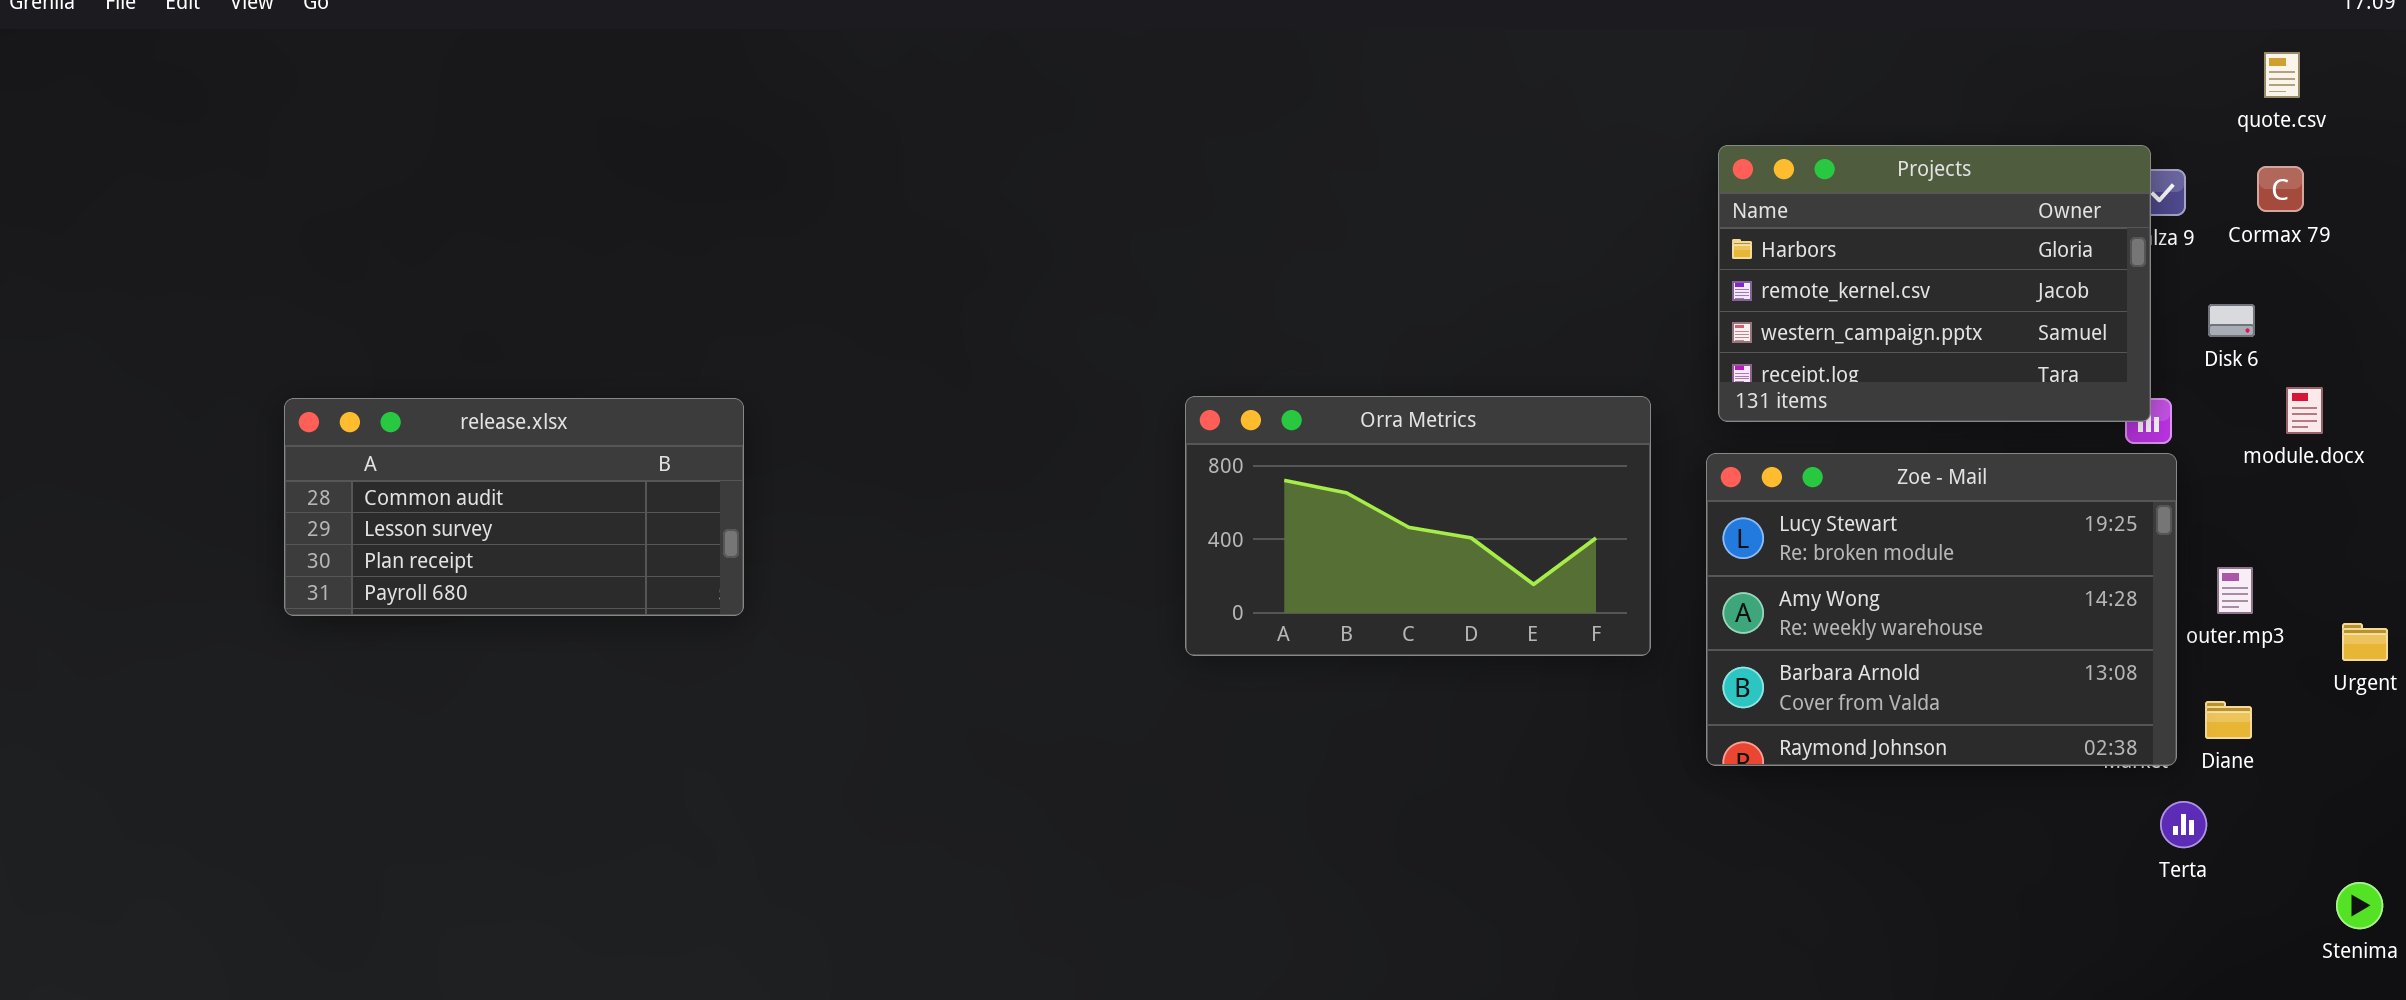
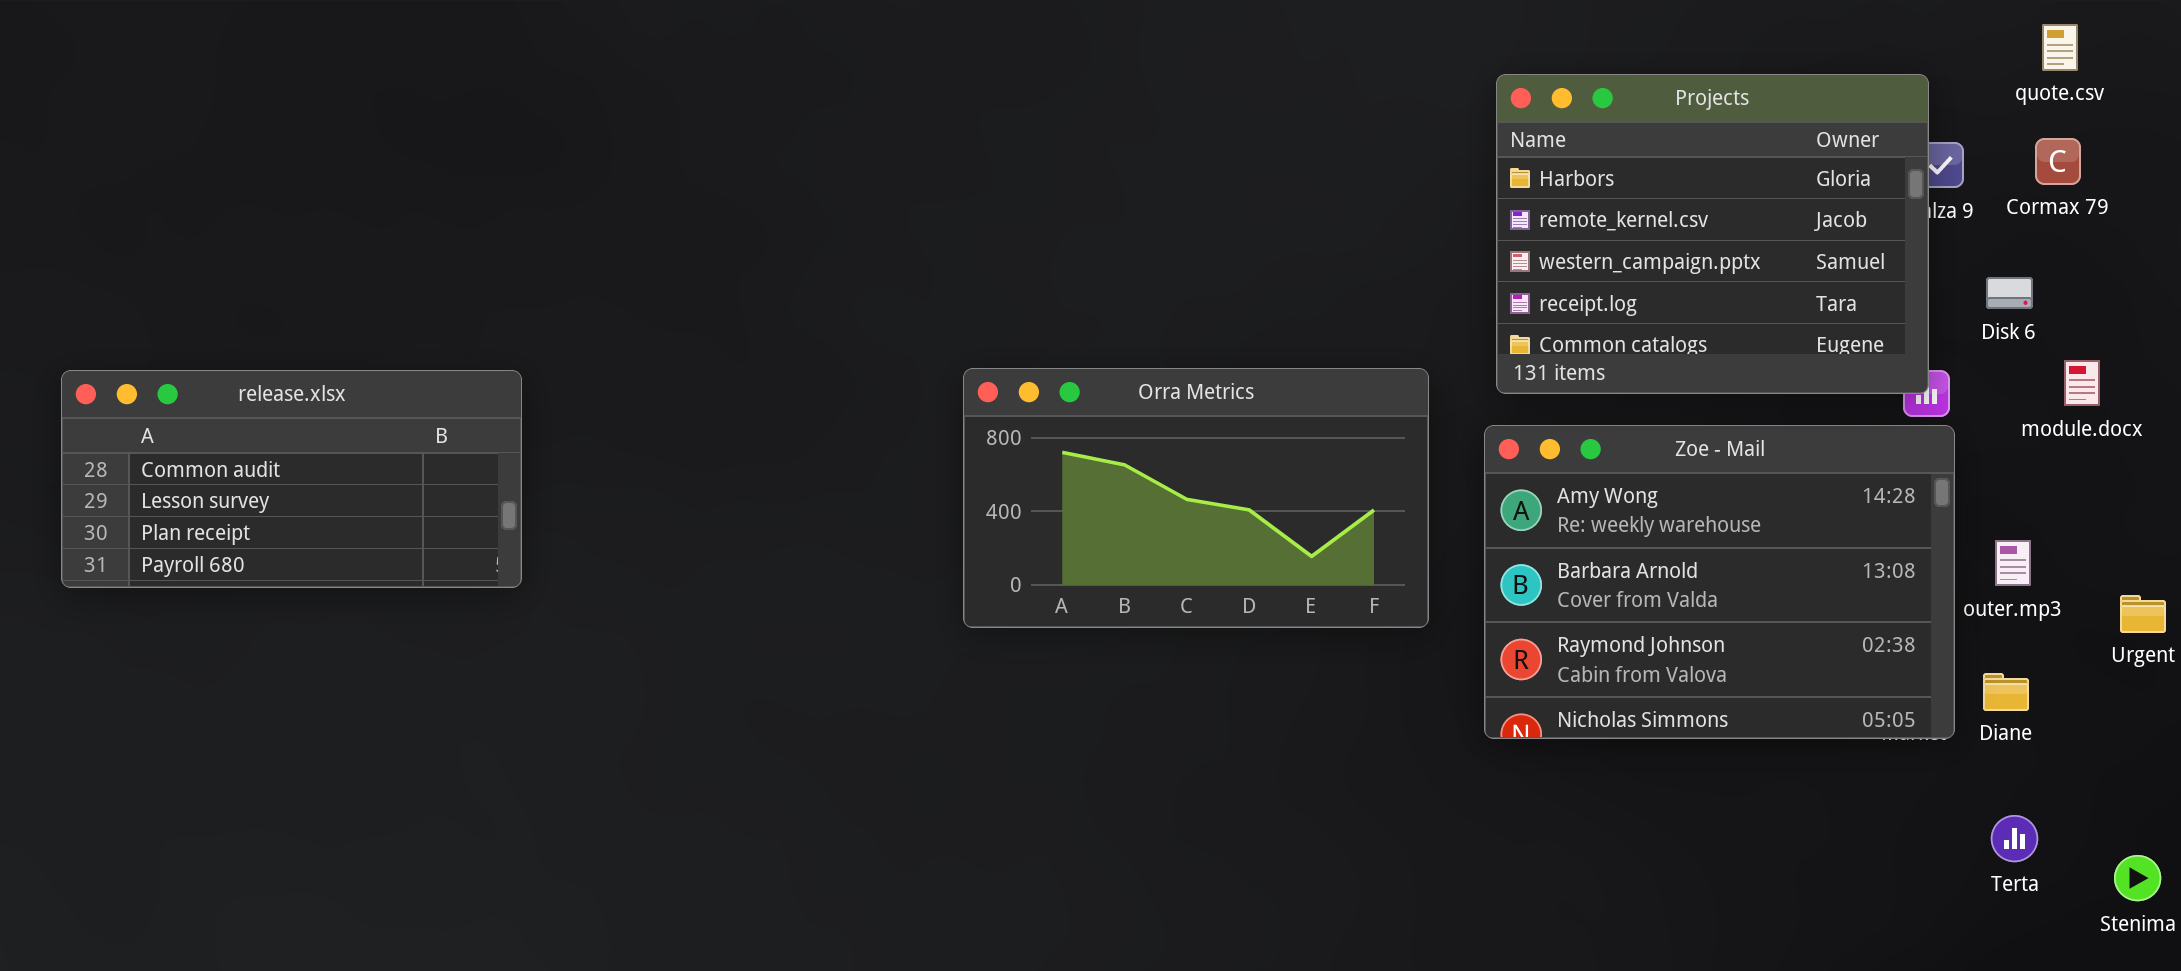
Projects: [1718,145,2151,422] -> [1496,74,1929,394], resized
Zoe - Mail: [1706,453,2177,766] -> [1484,425,1955,739], scrolled down 1 row
Terta: [2160,801,2207,848] -> [1991,815,2038,862], moved

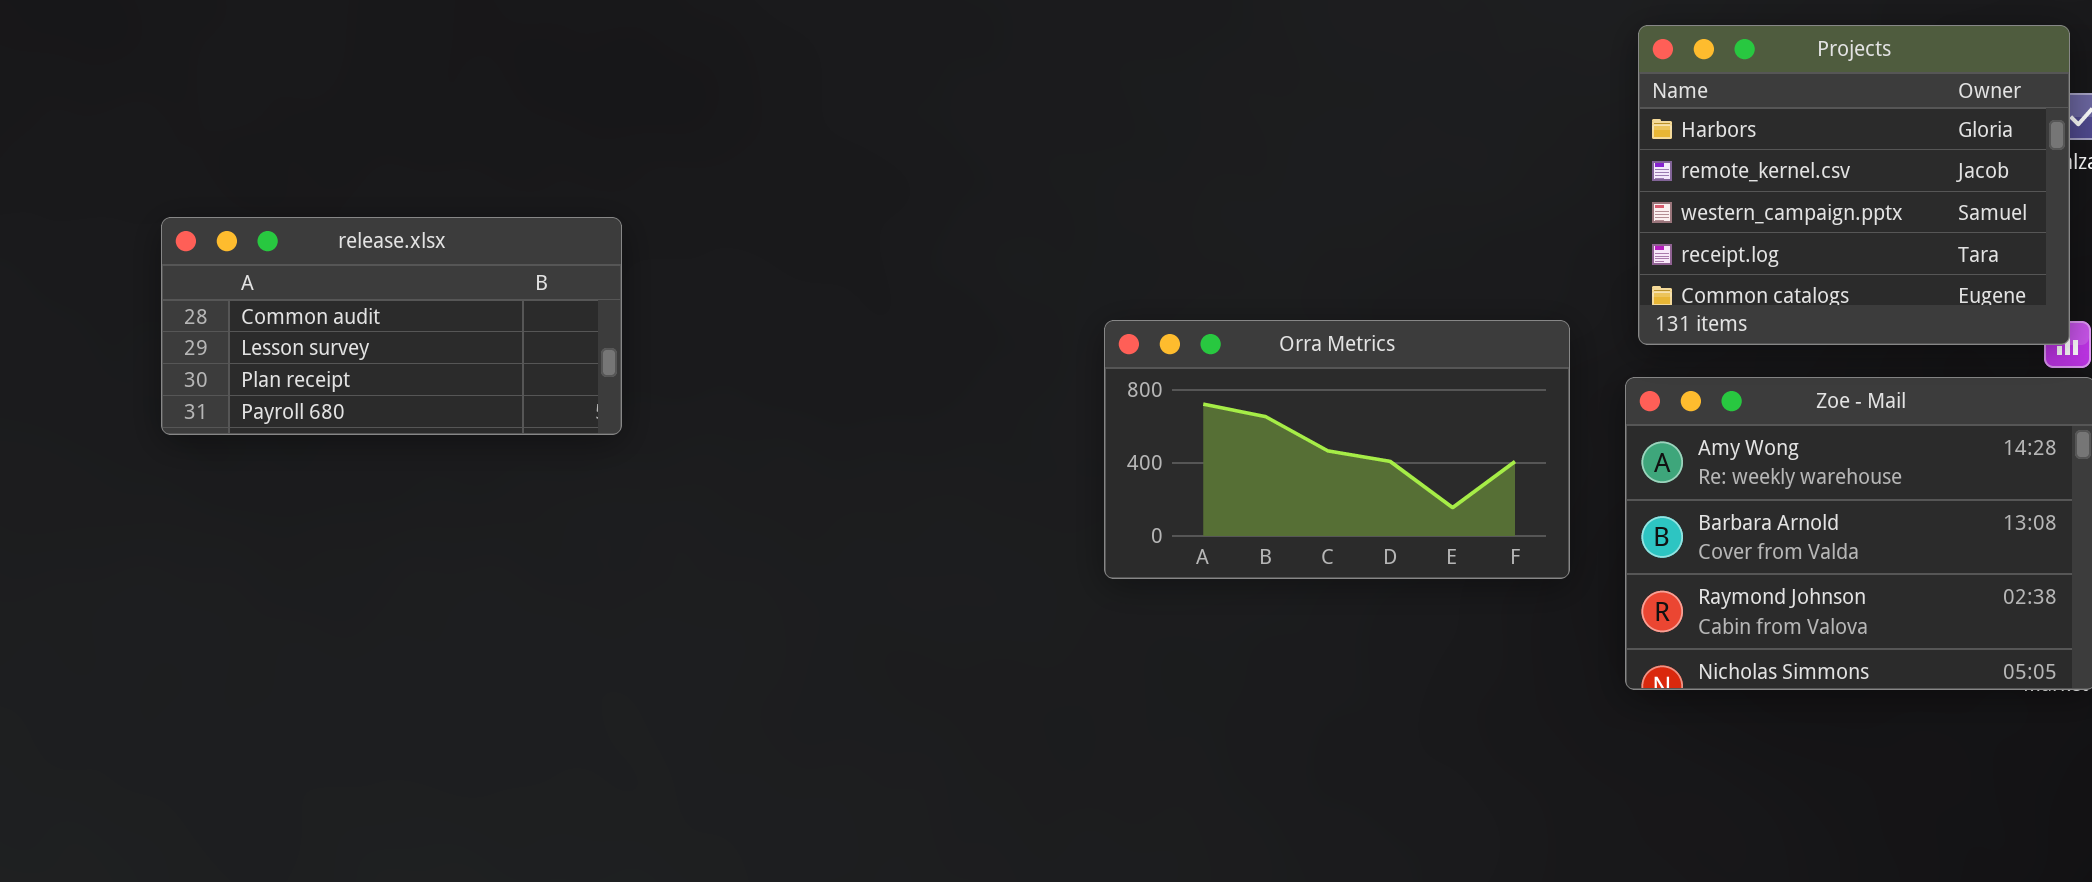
release.xlsx: [61,370,522,588] -> [161,217,622,435], moved

